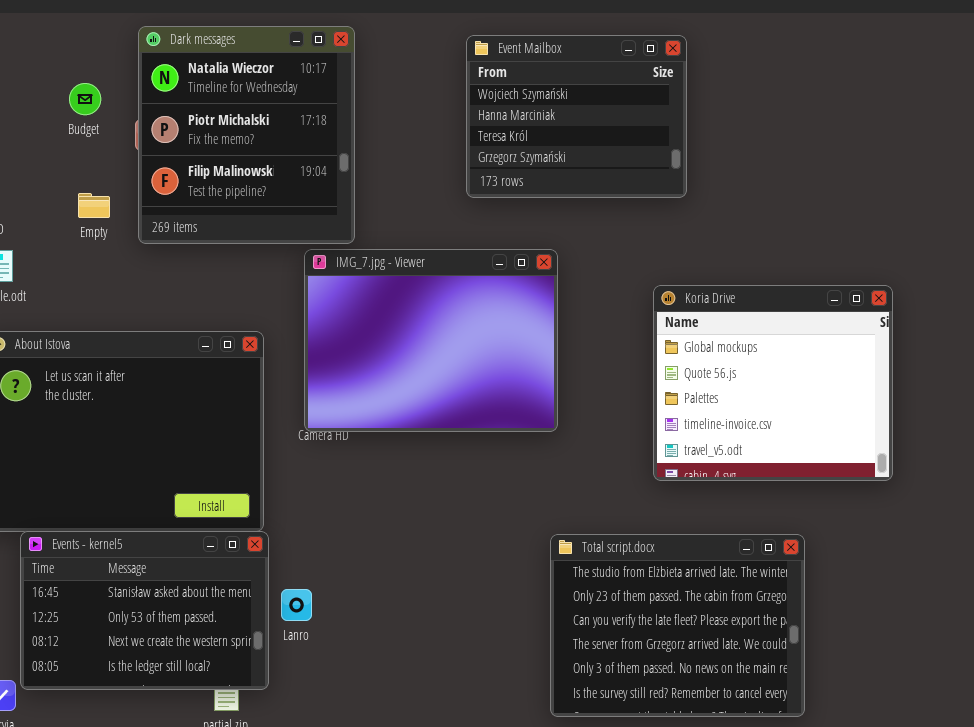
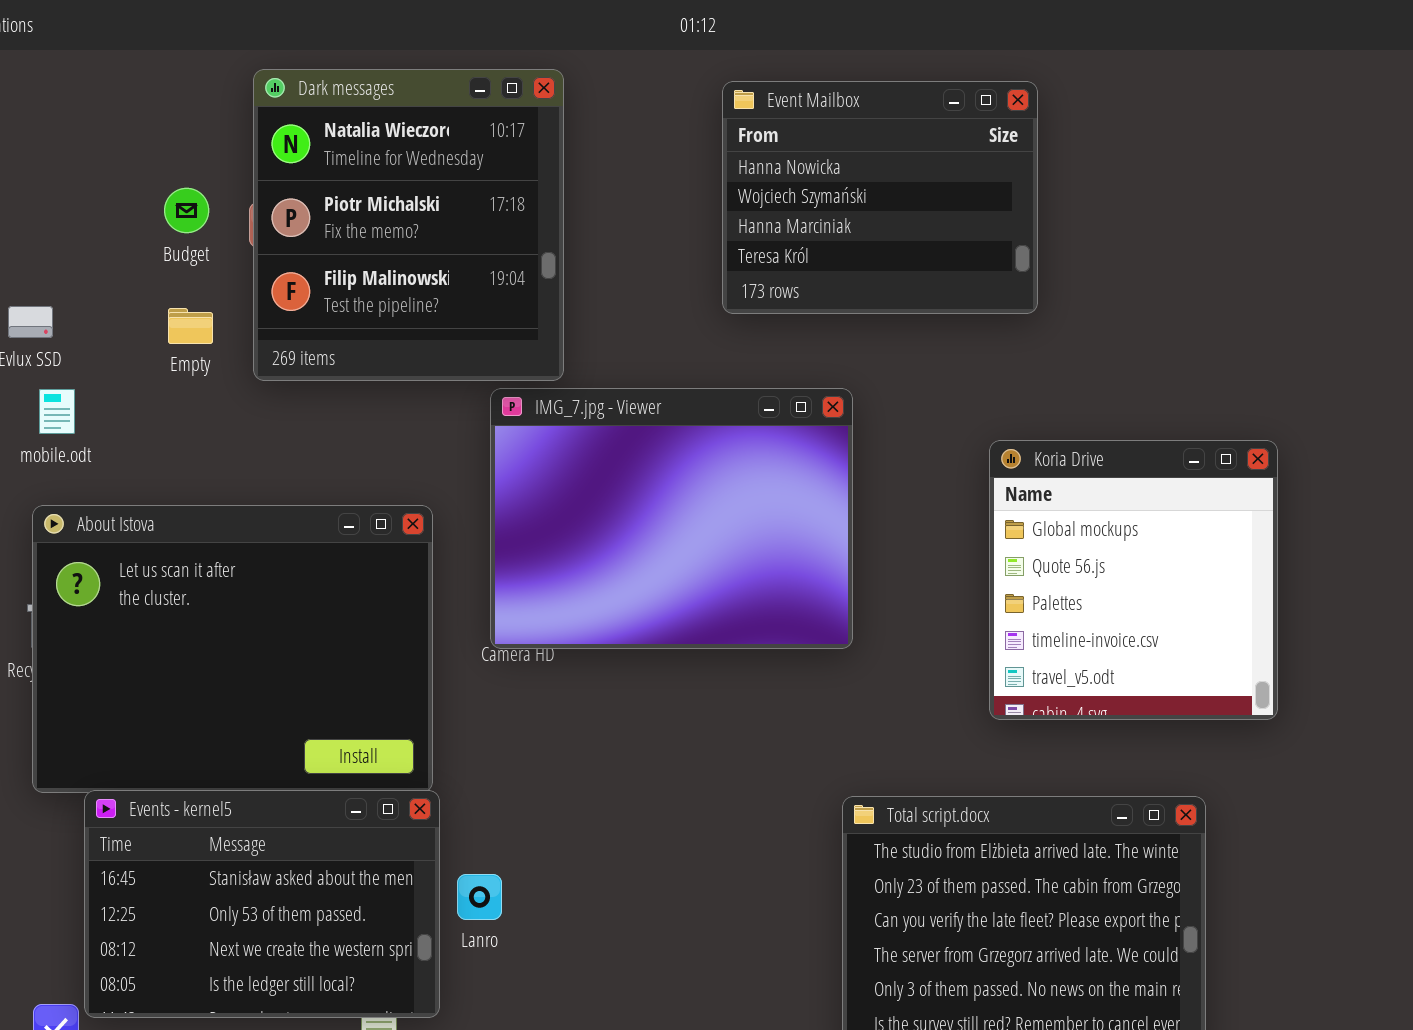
Event Mailbox: [466,35,687,198] -> [722,81,1038,314], scrolled up 1 row
Budget: [69,83,101,115] -> [164,188,209,233], moved
Koria Drive: [653,285,893,481] -> [989,440,1278,720], resized

